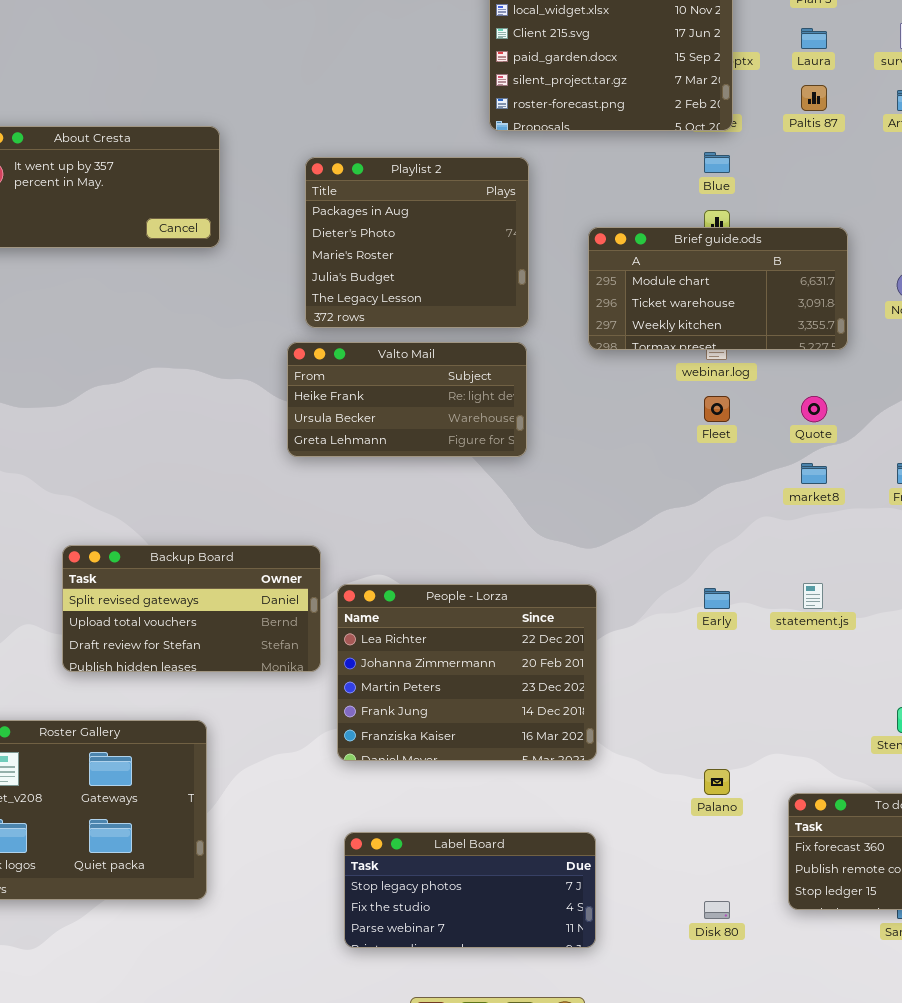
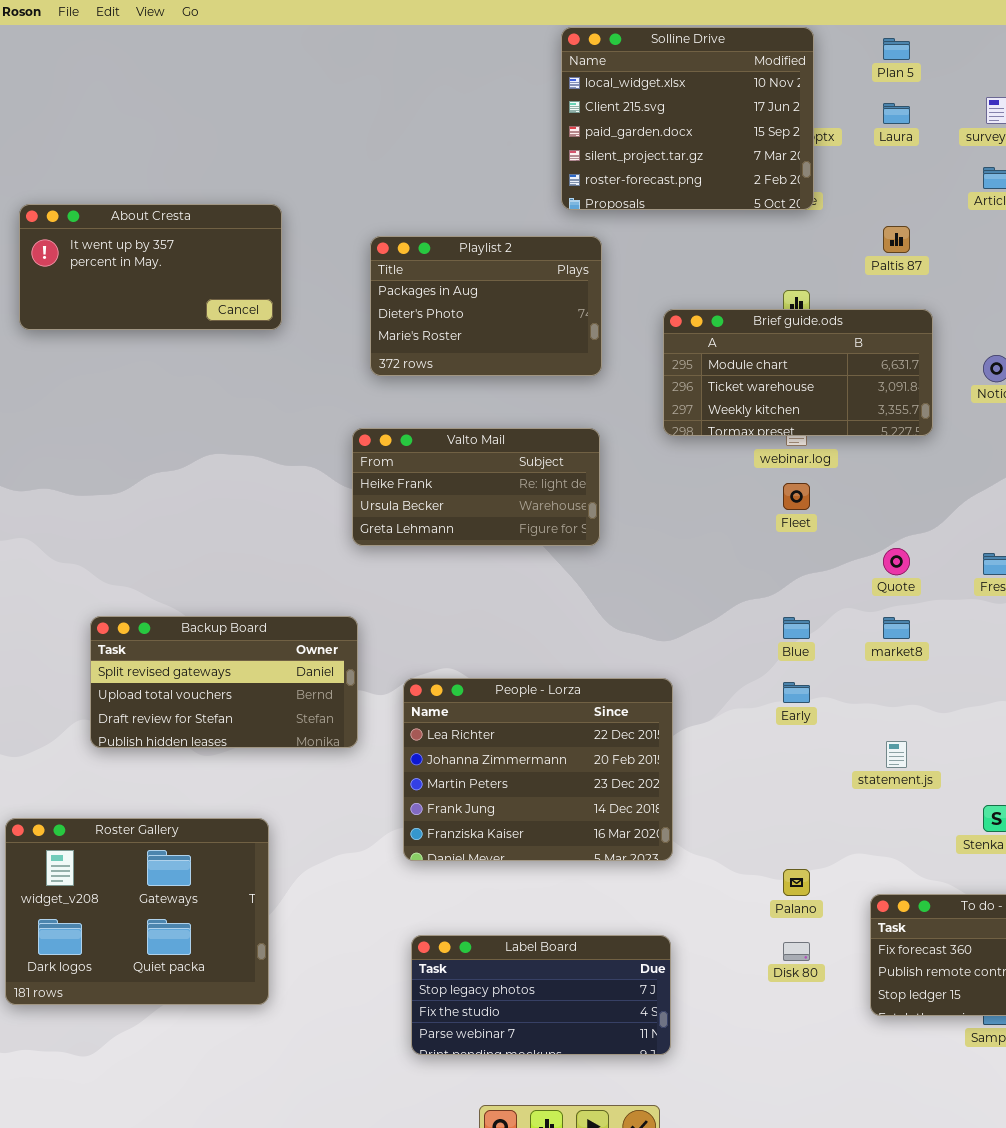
Paltis 87: [801,85,827,111] -> [883,226,910,253], moved
Blue: [704,152,730,173] -> [783,617,810,639], moved
Playlist 2: [305,157,529,328] -> [370,236,602,376], resized
Quote: [801,396,827,422] -> [883,548,910,575], moved
market8: [801,463,827,484] -> [883,617,910,639], moved
Backup Board: [62,545,321,672] -> [90,616,358,748], moved
statement.js: [803,583,823,609] -> [886,741,907,768], moved
Disk 80: [704,901,730,919] -> [783,942,810,961], moved

